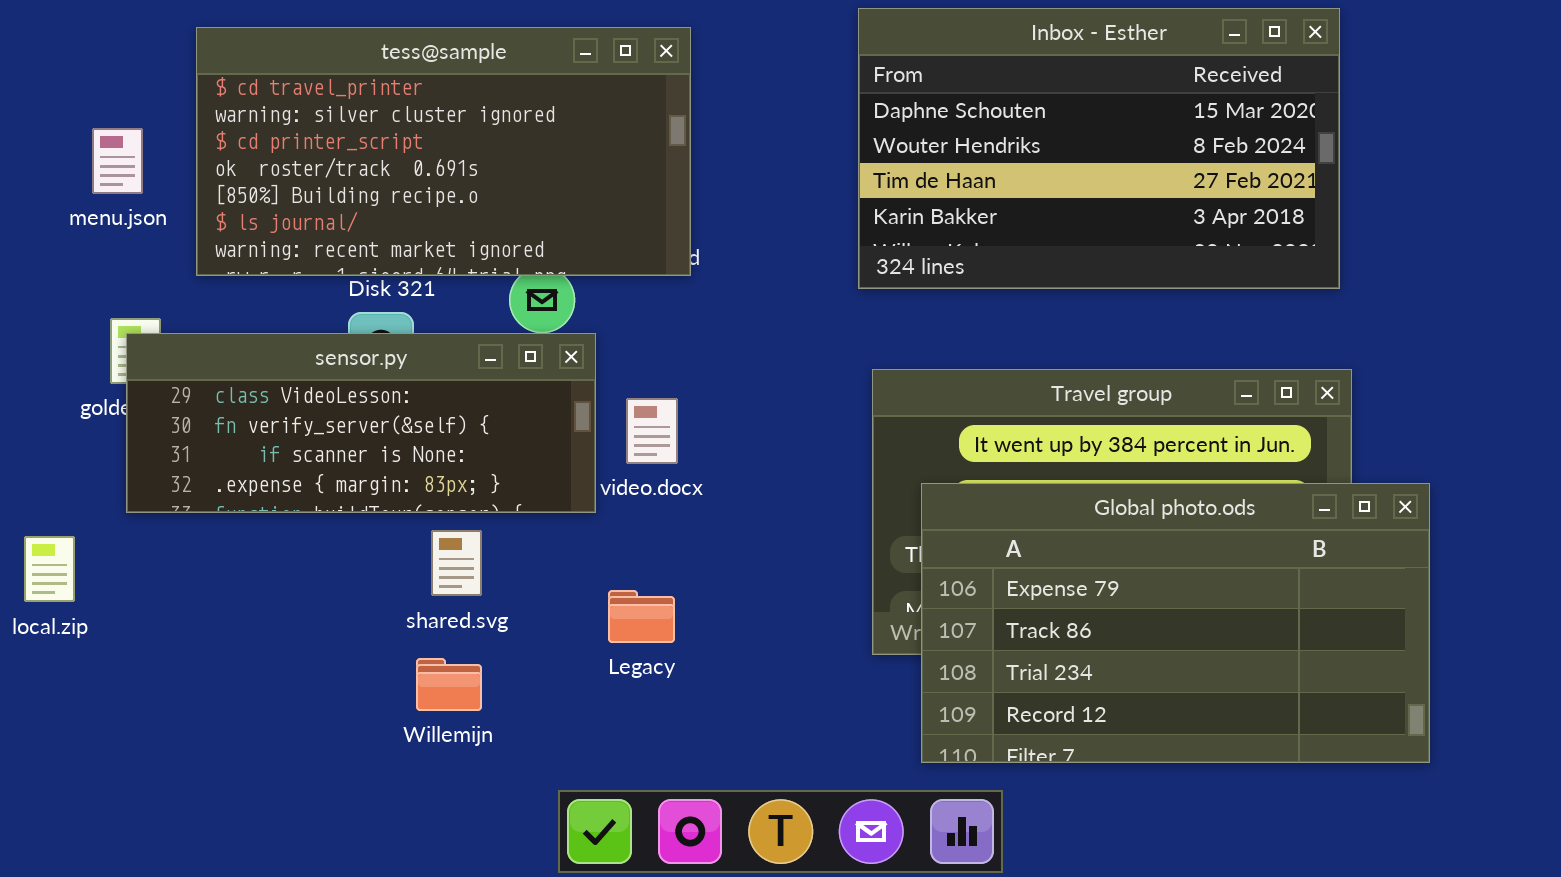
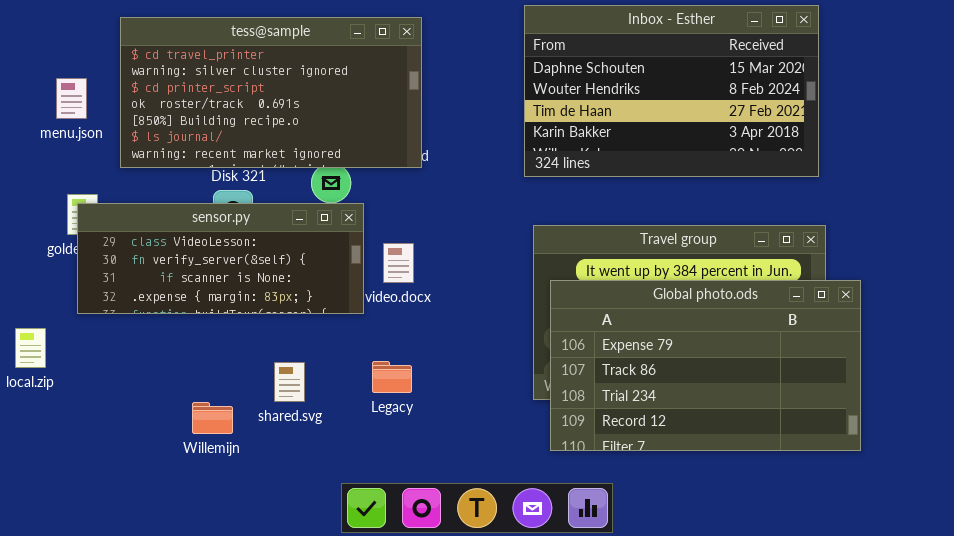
Global photo.ods: [921,483,1430,763] -> [550,280,861,451], moved
shared.svg: [431,530,482,596] -> [274,362,305,402], moved
Willemijn: [416,658,482,711] -> [192,402,233,434], moved

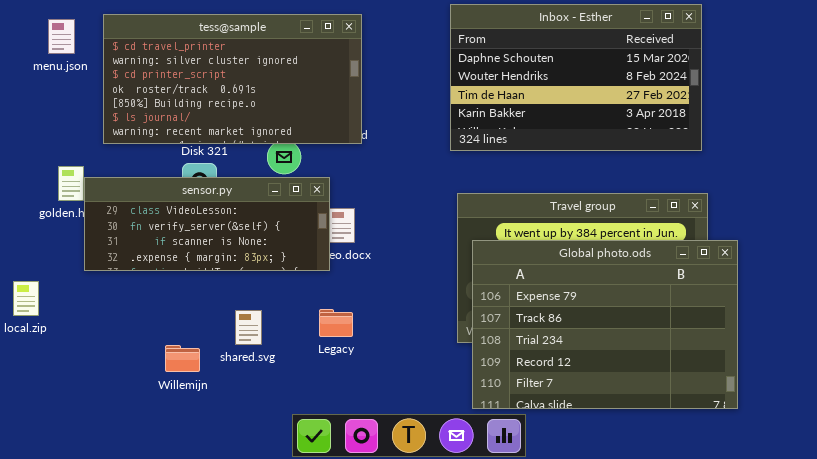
menu.json: [56,78,87,119] -> [48,19,75,54], moved
sensor.py: [77,203,364,314] -> [84,177,330,271], moved
Global photo.ods: [550,280,861,451] -> [472,240,738,409], resized

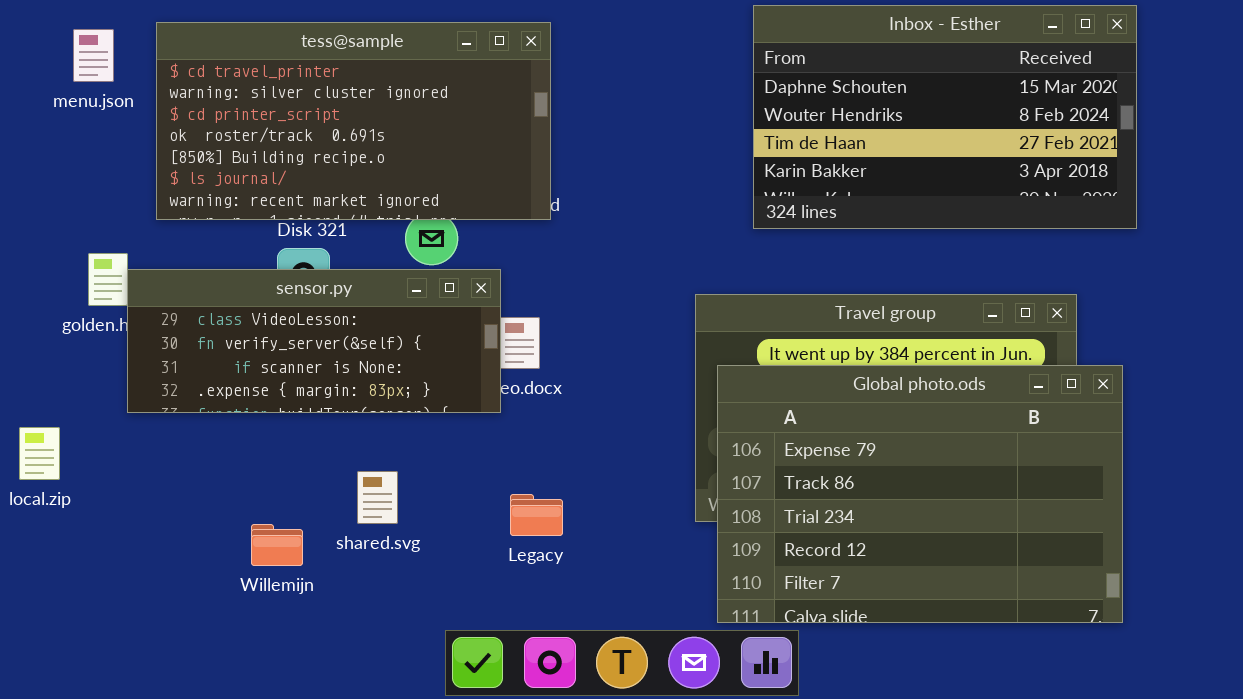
Inbox - Esther: [450,4,702,151] -> [753,5,1137,229], moved
Legacy: [319,309,353,337] -> [510,494,563,536], moved

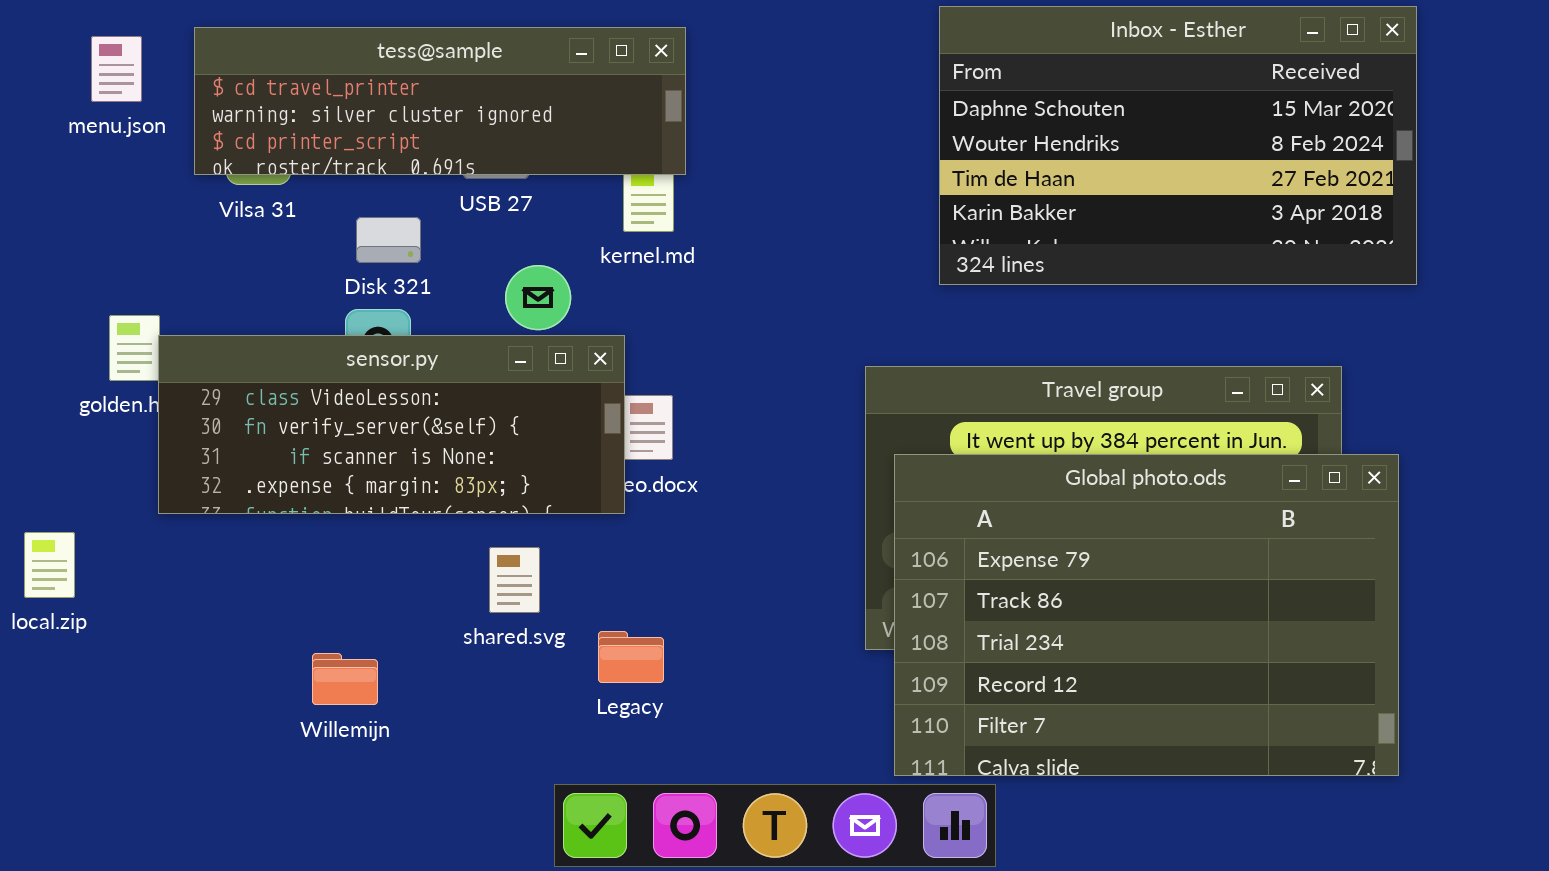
tess@sample: [156,22,551,220] -> [194,27,686,175], resized
shared.svg: [357,471,398,524] -> [489,547,540,613], moved
Legacy: [510,494,563,536] -> [598,631,664,683], moved

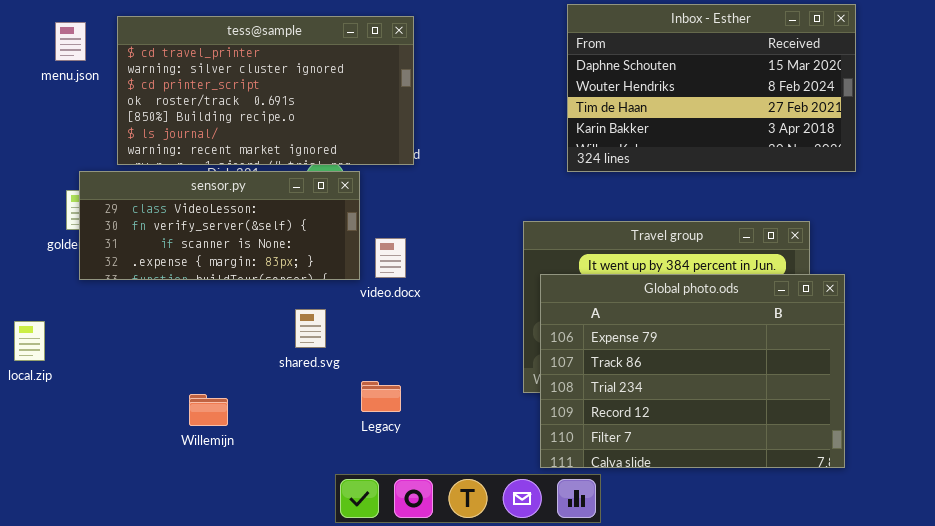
tess@sample: [194,27,686,175] -> [117,16,414,165], resized
sensor.py: [158,335,625,514] -> [79,171,360,280], moved
shared.svg: [489,547,540,613] -> [295,309,326,348], moved

